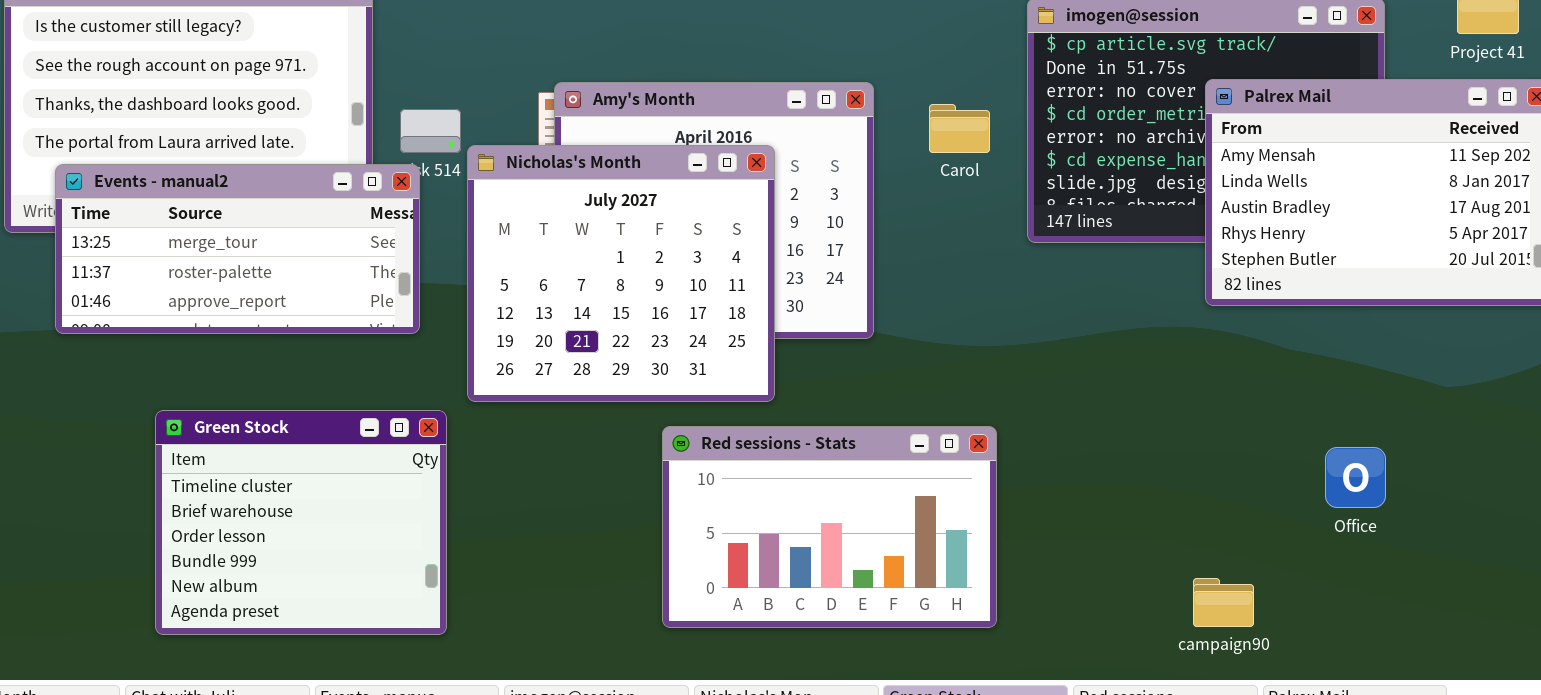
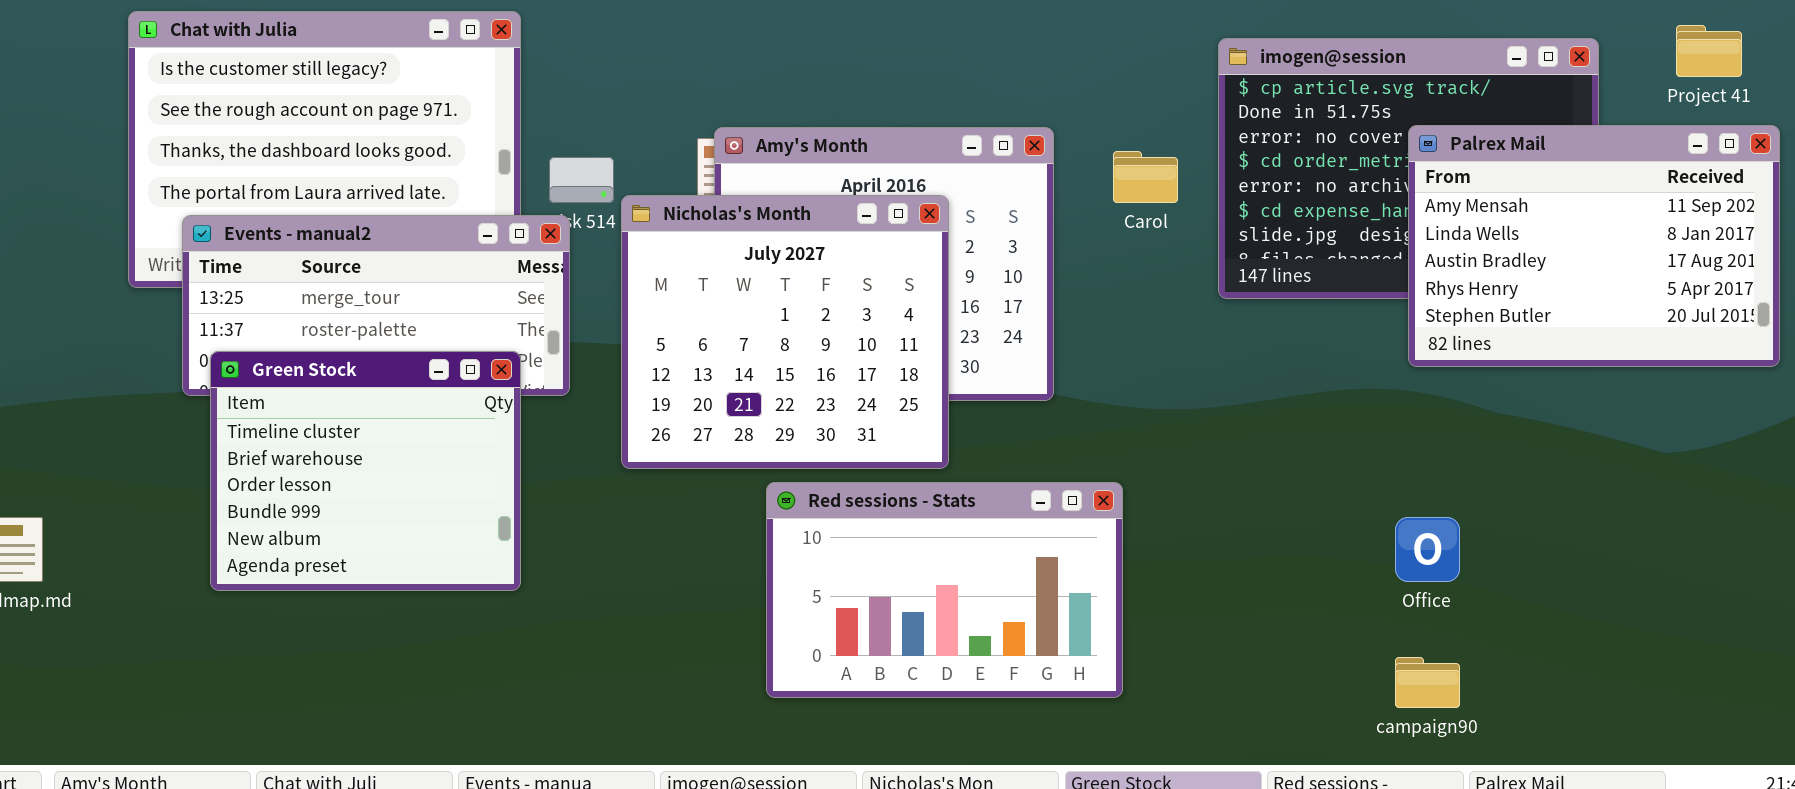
Green Stock: [155,410,447,635] -> [210,351,521,591], moved
Red sessions - Stats: [662,426,997,628] -> [766,482,1123,698], moved
Office: [1325,447,1386,508] -> [1395,517,1460,582], moved

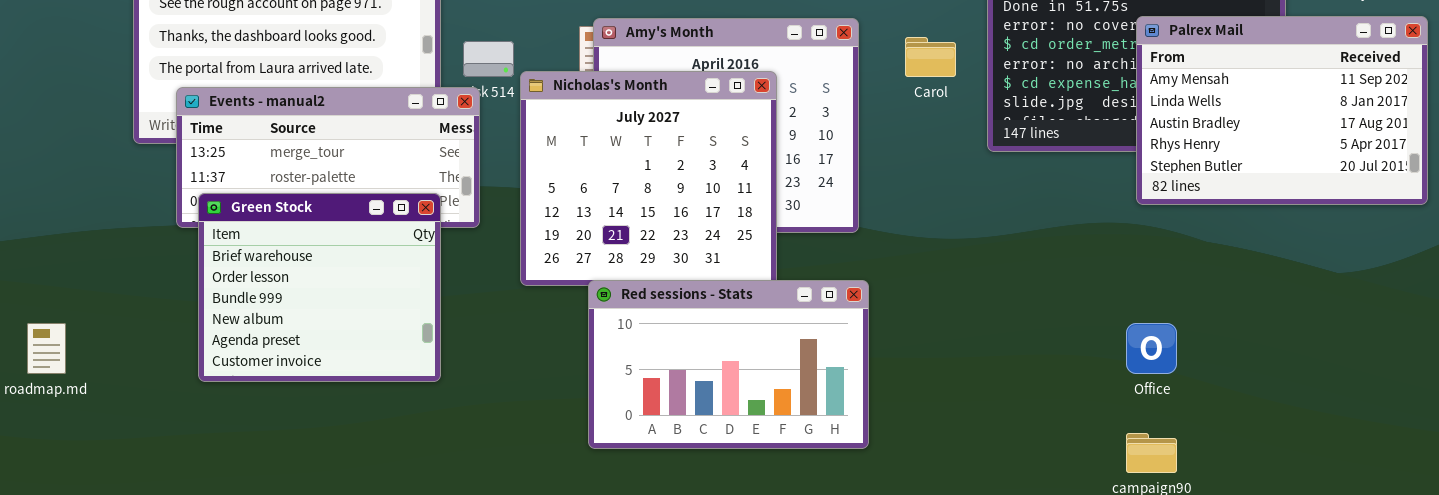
Green Stock: [210,351,521,591] -> [198,193,441,382], scrolled down 1 row
Red sessions - Stats: [766,482,1123,698] -> [588,280,869,449], moved

